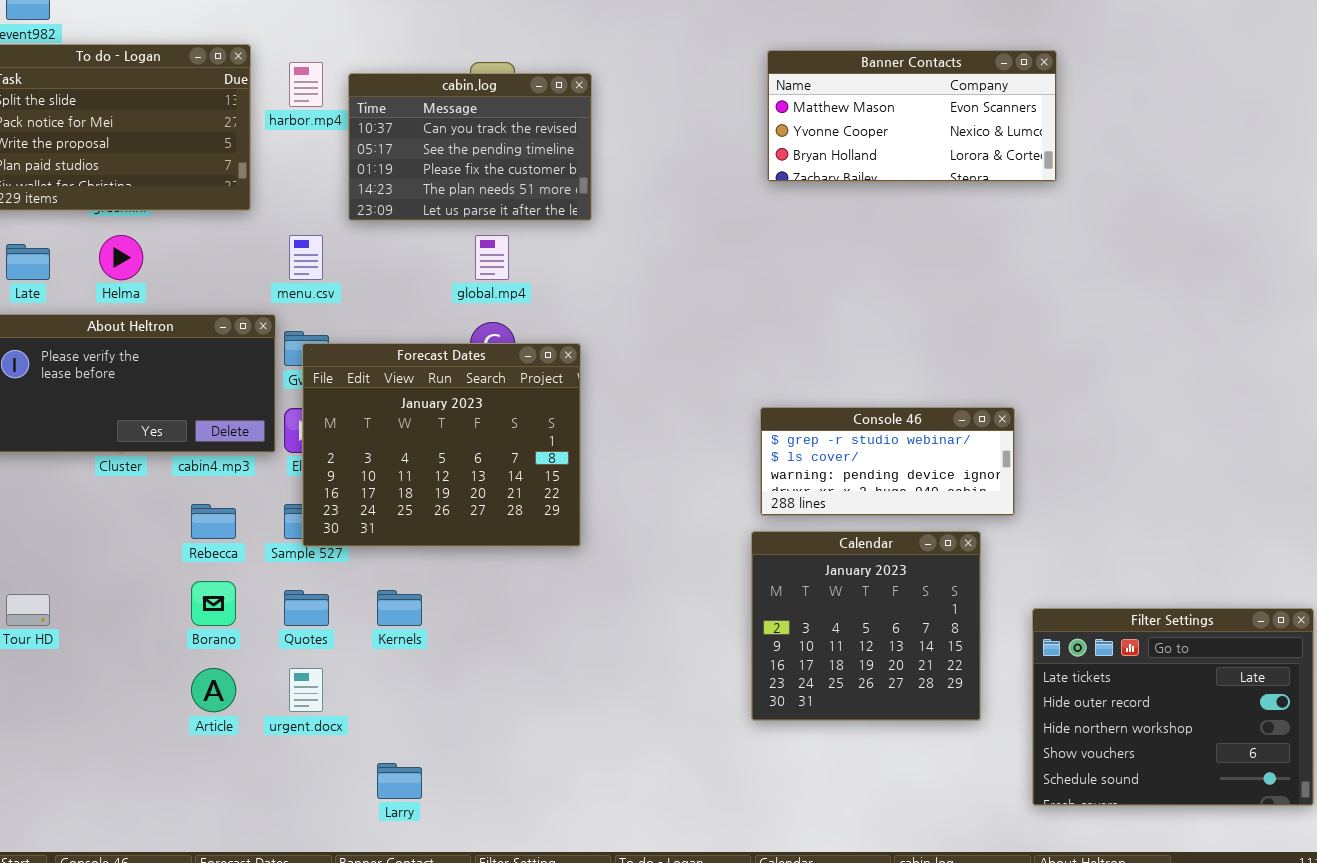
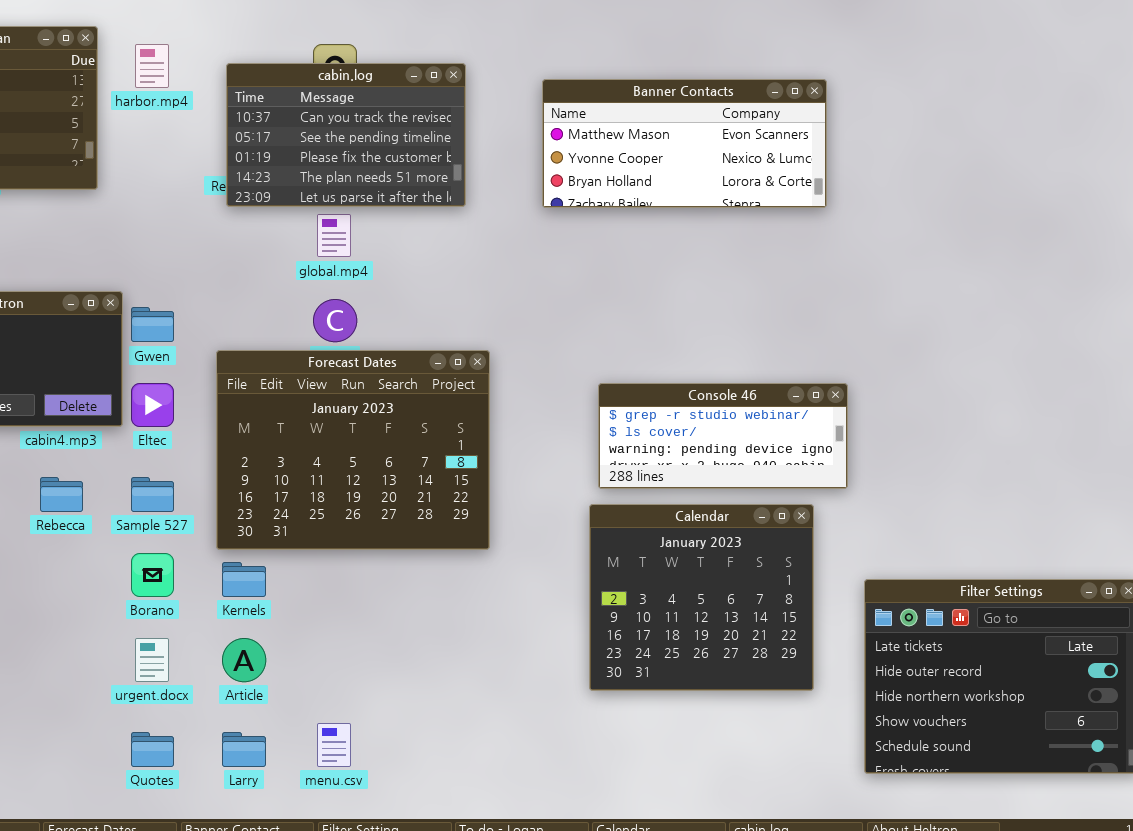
Banner Contacts: [767,50,1057,182] -> [542,79,827,208], moved
cabin.log: [348,73,592,221] -> [226,63,466,207], moved
menu.csv: [289,235,323,280] -> [317,723,351,767], moved
Forecast Dates: [302,343,581,547] -> [216,350,490,550], moved
Borano: [191,581,236,626] -> [131,553,174,597], moved
Quotes: [284,590,329,626] -> [131,732,174,767], moved
Article: [191,668,236,712] -> [222,638,266,682], moved

